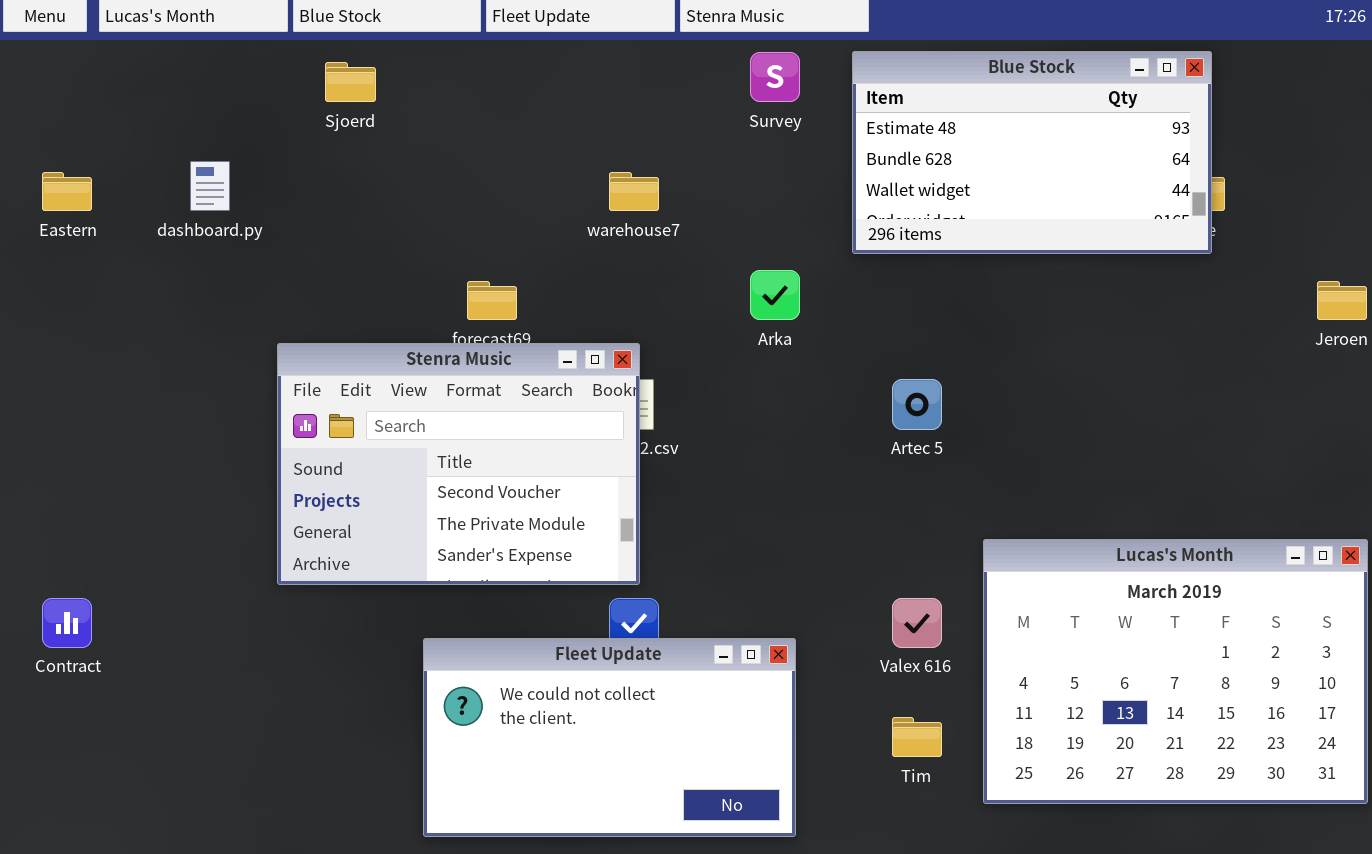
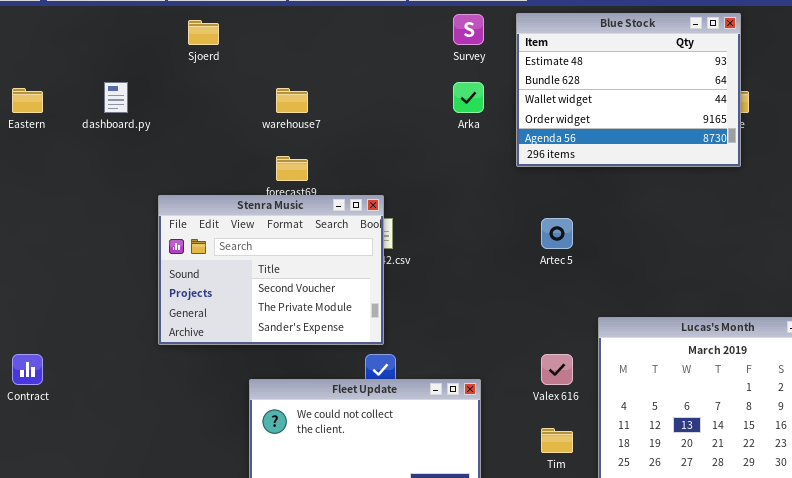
Blue Stock: [852,51,1212,254] -> [516,13,741,167], resized
warehouse7: [609,172,659,211] -> [276,88,308,113], moved
Arka: [750,270,800,320] -> [453,82,484,113], moved

